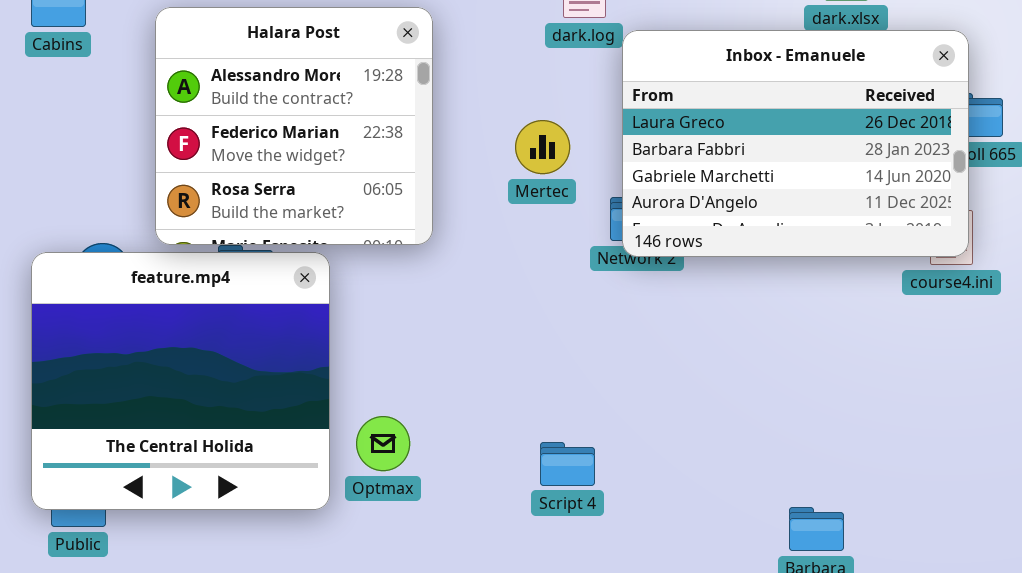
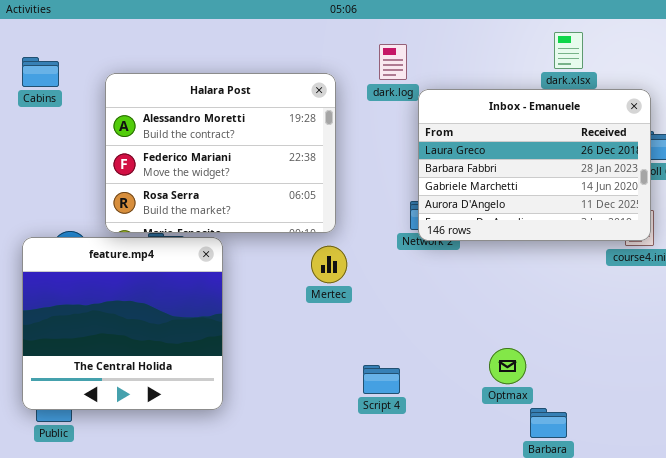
Halara Post: [155,7,433,245] -> [105,73,336,233], resized
Mertec: [515,120,570,174] -> [311,246,347,283], moved
Optmax: [356,416,410,471] -> [489,348,526,384], moved

